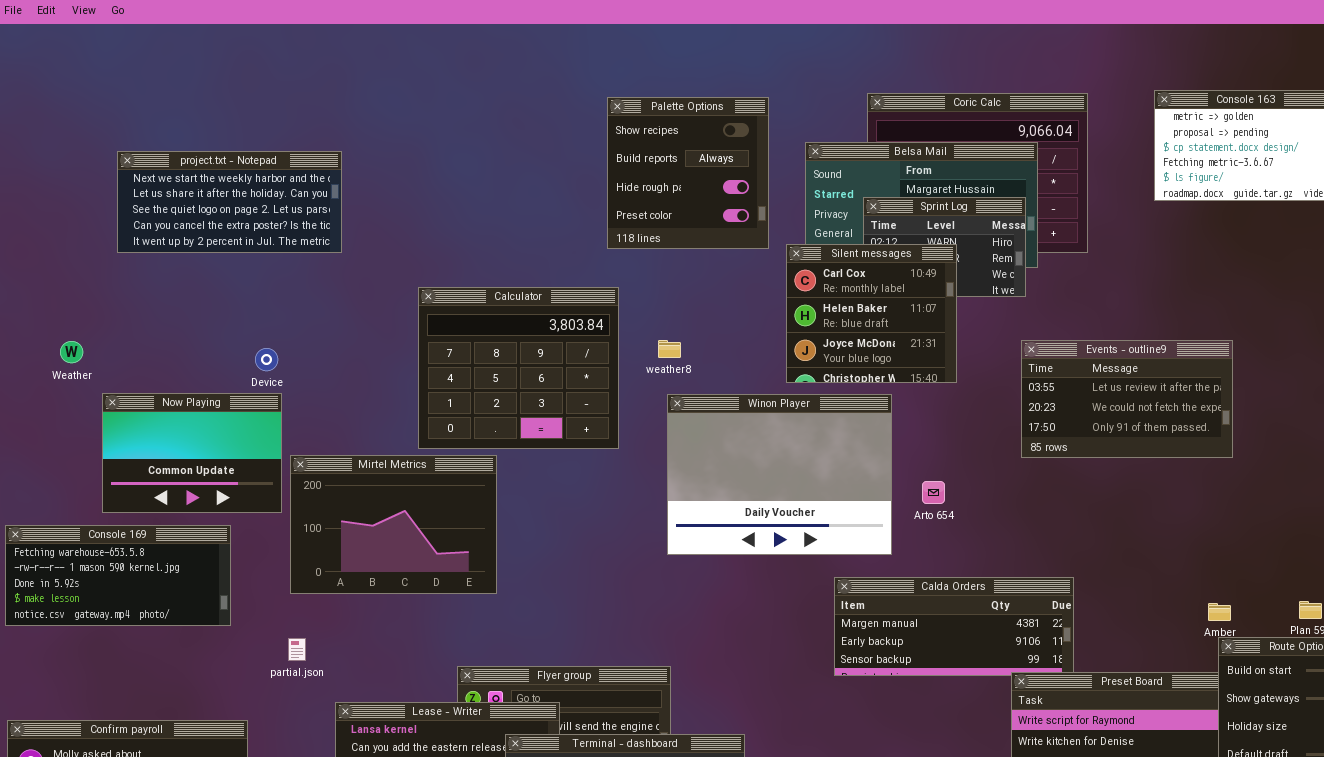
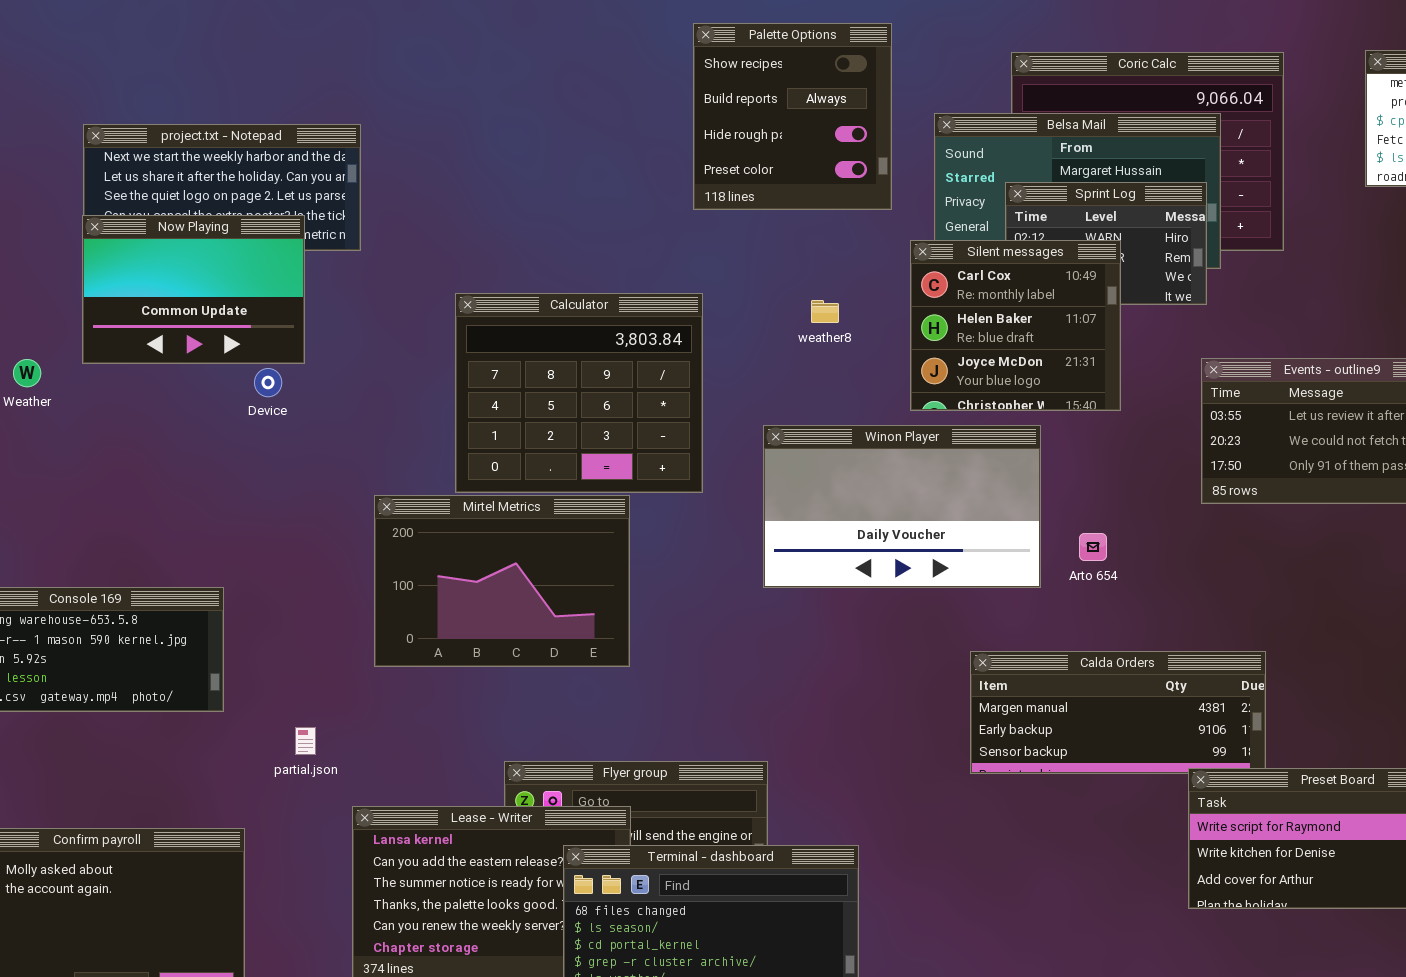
Palette Options: [607,97,769,249] -> [693,23,892,210], moved
weather8: [658,340,681,358] -> [811,300,839,323], moved
Now Playing: [102,393,282,513] -> [82,215,305,364], moved
Winon Player: [667,394,892,555] -> [763,425,1041,588], resized
Mirtel Metrics: [290,455,497,594] -> [374,495,630,667], moved

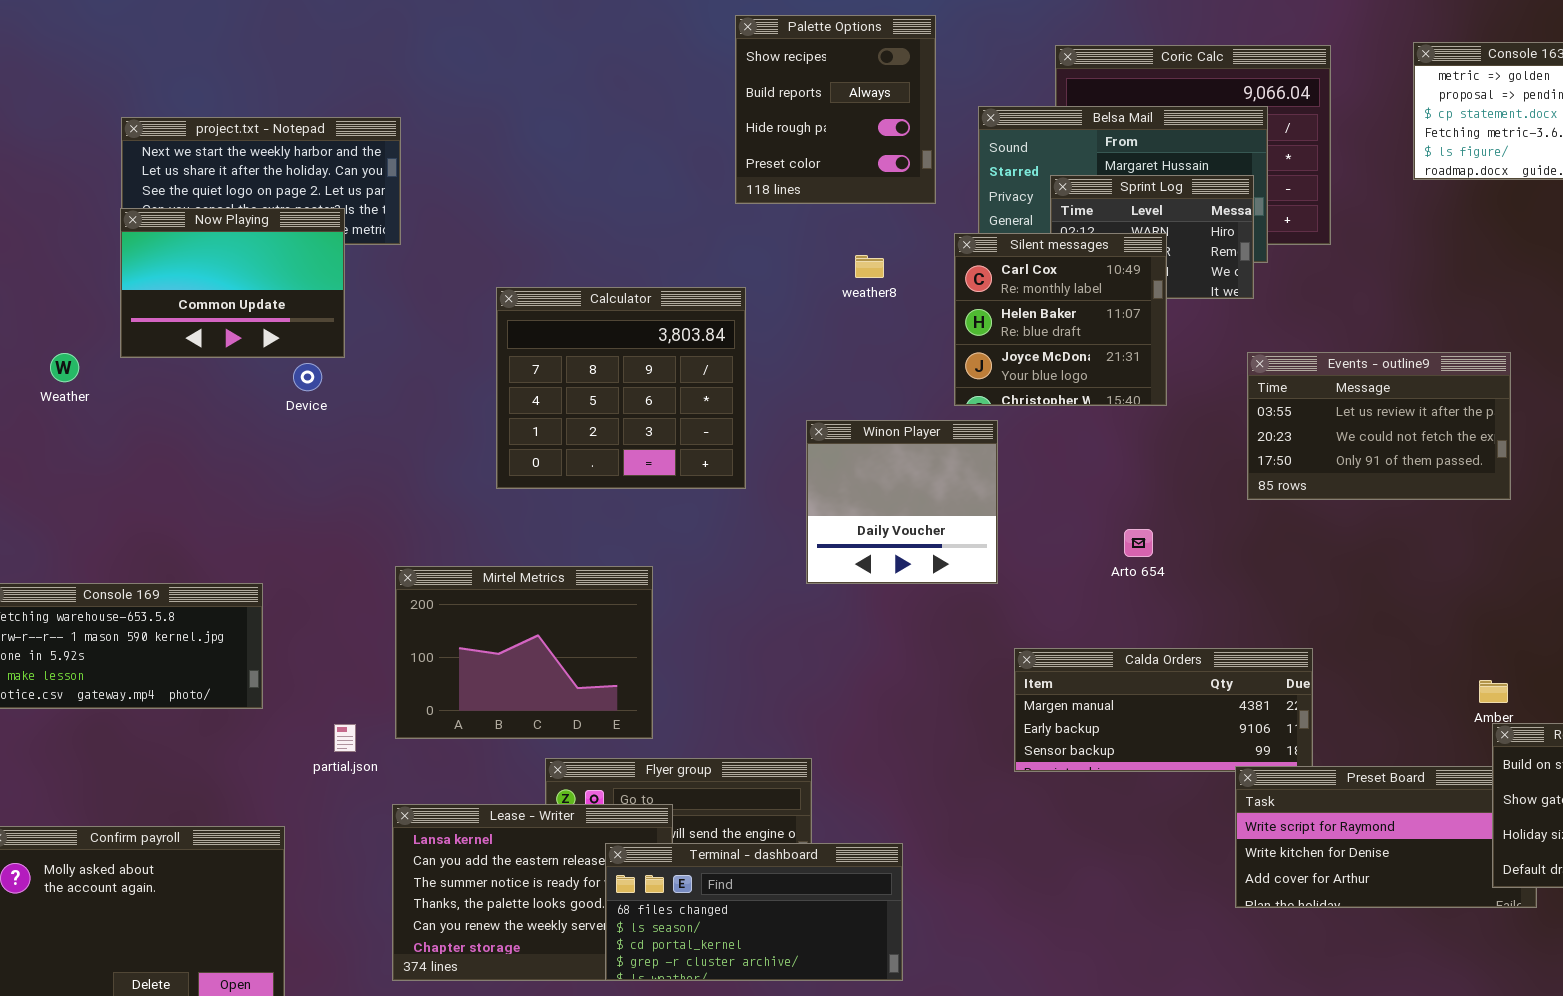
weather8: [811,300,839,323] -> [855,255,884,278], moved
Winon Player: [763,425,1041,588] -> [806,420,998,584], resized
Mirtel Metrics: [374,495,630,667] -> [395,566,653,739], moved

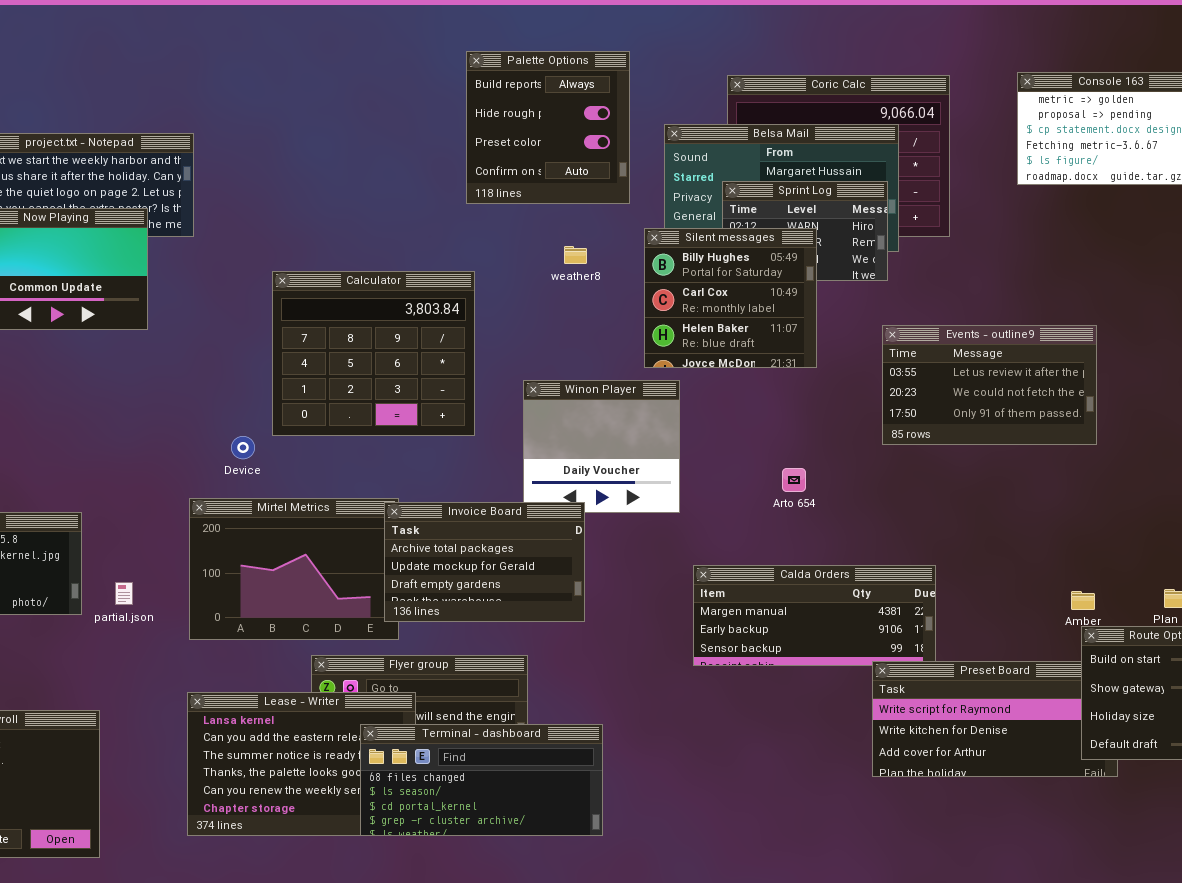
Palette Options: [735,15,936,204] -> [466,51,630,204], scrolled down 1 row
Silent messages: [954,233,1167,406] -> [644,228,817,368], scrolled up 1 row
Device: [293,363,322,391] -> [231,436,255,459], moved
Invoice Board: none -> [384,502,585,622], opened
partial.json: [334,724,356,752] -> [115,582,133,605], moved

